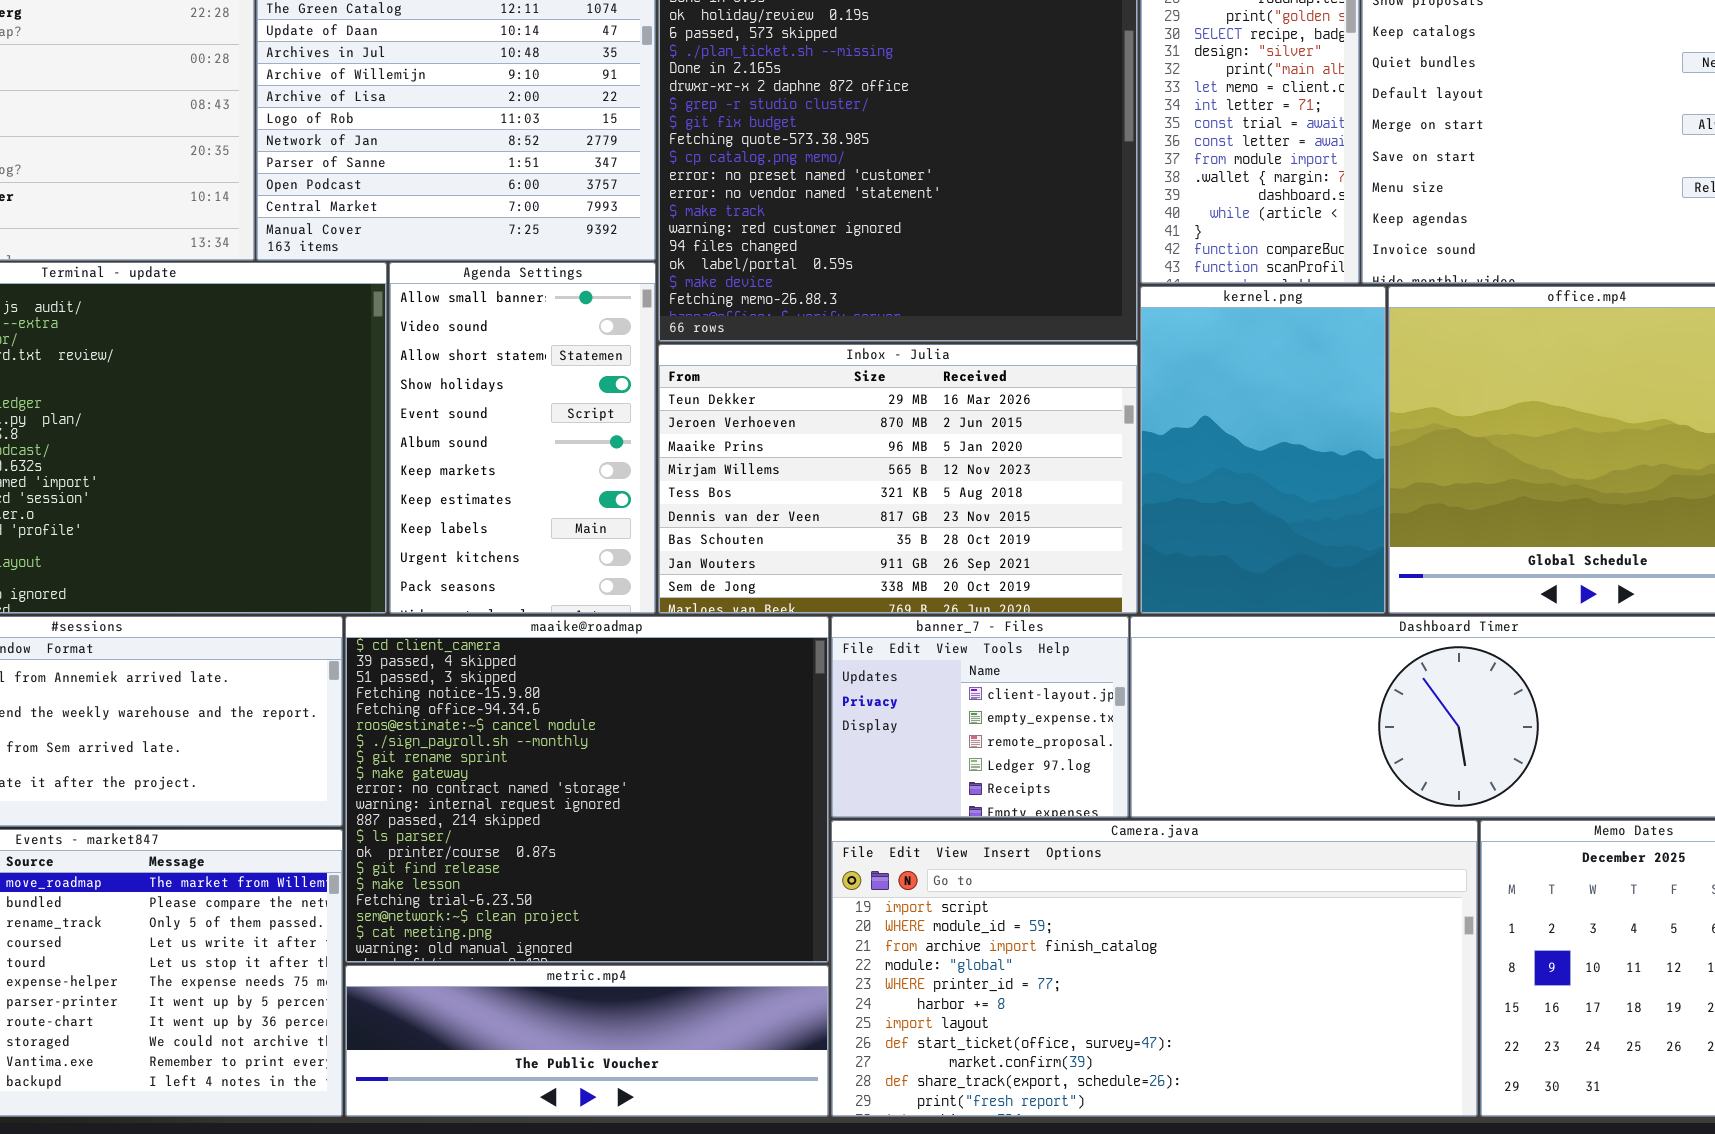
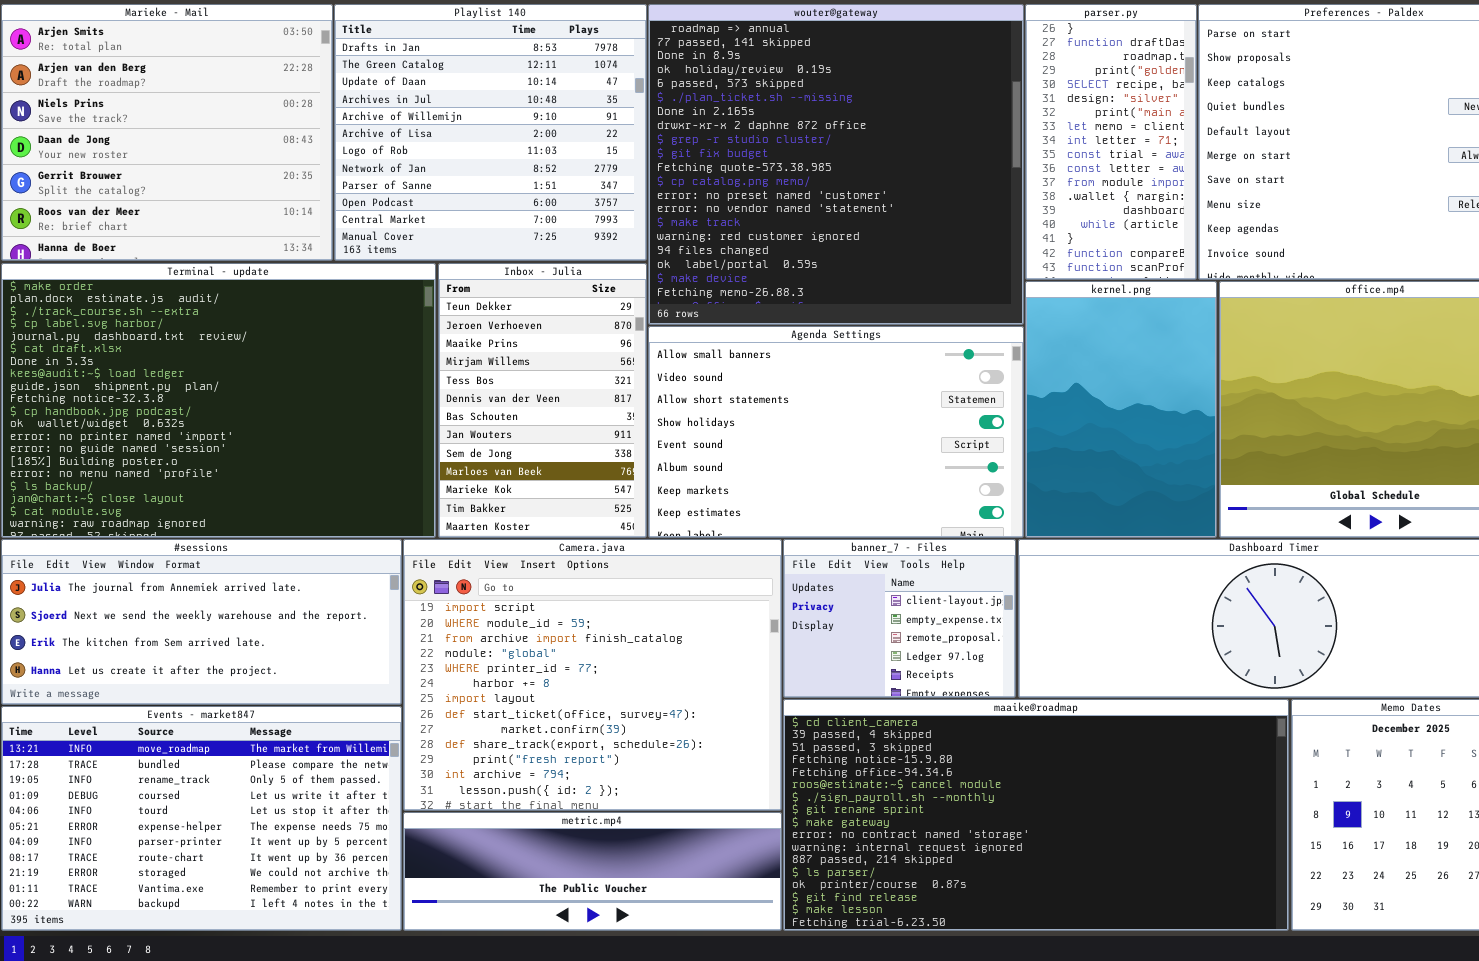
Agenda Settings: [389,262,656,614] -> [648,326,1024,538], moved, resized
Inbox - Julia: [658,344,1138,614] -> [438,263,647,538], moved, resized
maaike@roadmap: [345,616,829,963] -> [783,699,1289,931], moved, resized
Camera.java: [831,820,1478,1117] -> [403,539,782,811], moved, resized

